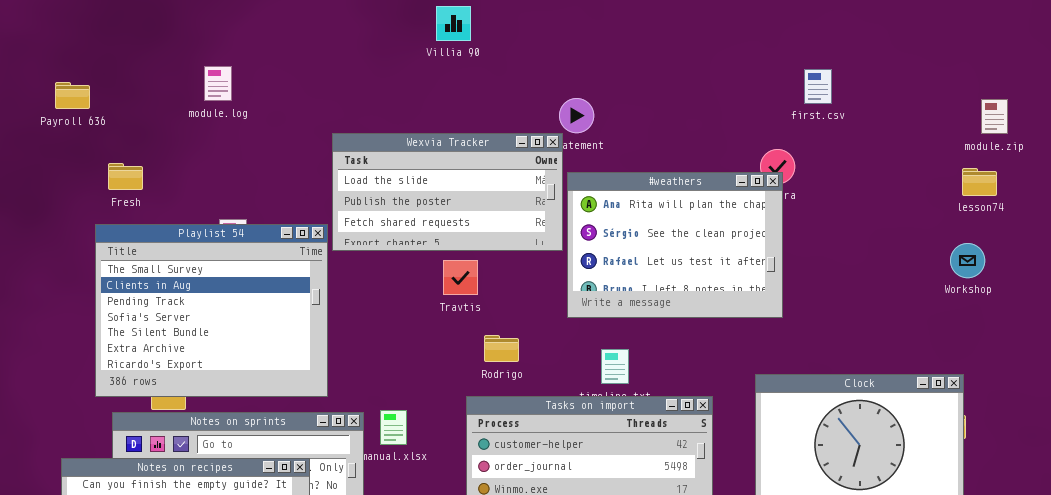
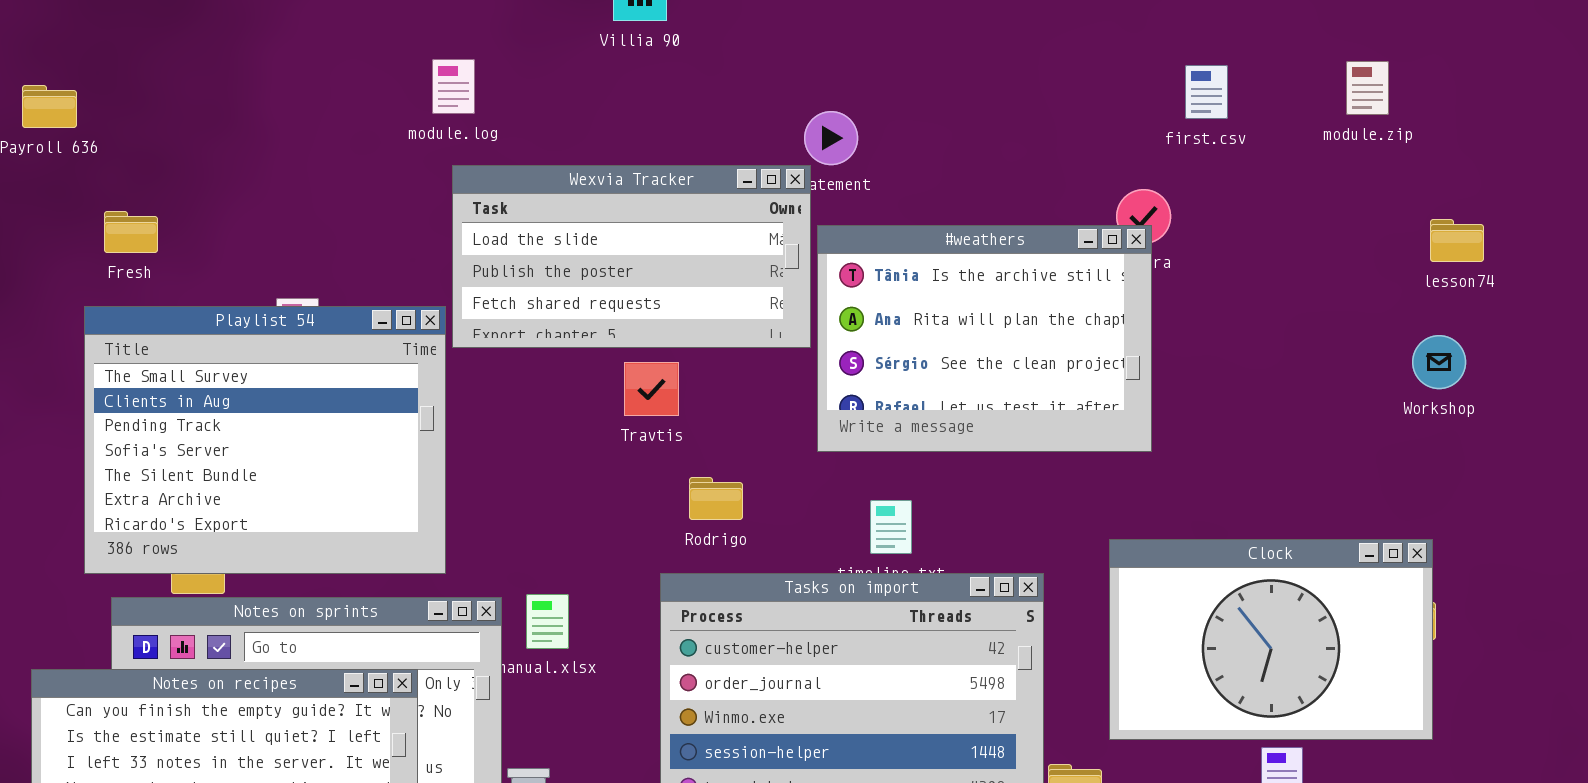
module.log: [204,66,232,101] -> [432,59,475,114], moved
module.zip: [981,99,1008,134] -> [1346,61,1389,115], moved
#weathers: [567,172,783,318] -> [817,225,1152,452], scrolled up 1 row

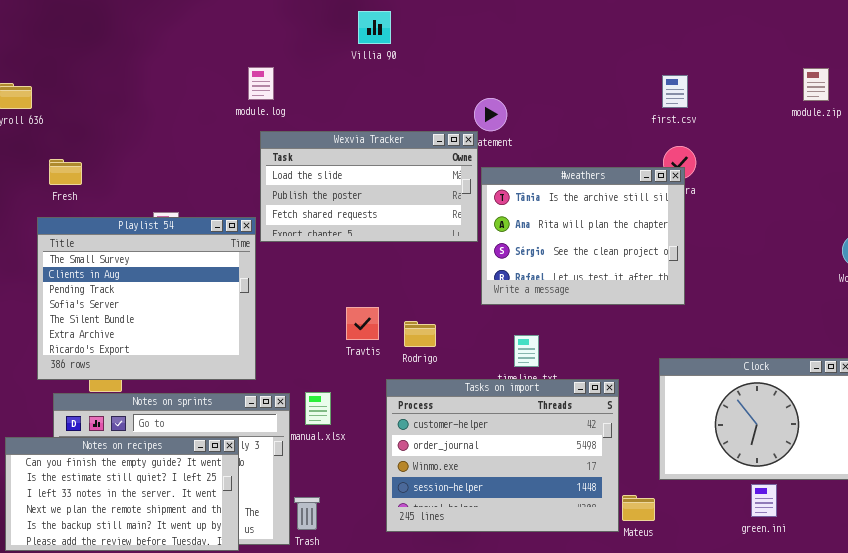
first.csv: [1185,65,1228,119] -> [662,75,688,108], moved
Travtis: [624,362,679,416] -> [346,307,379,340], moved

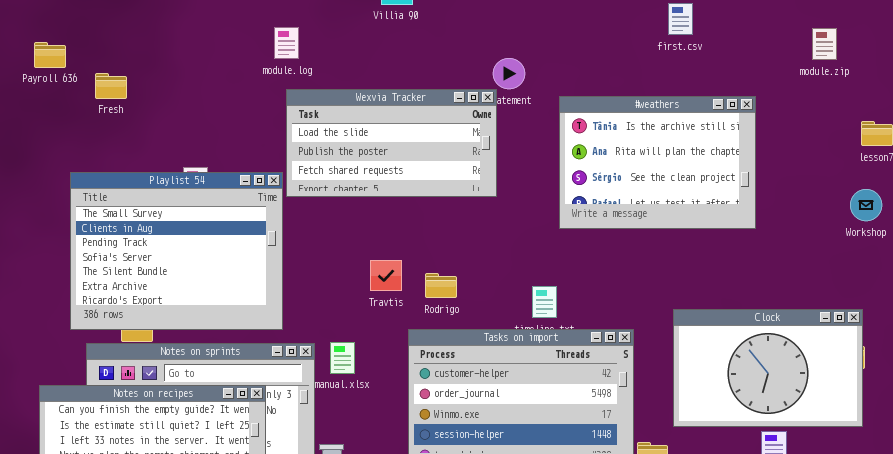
first.csv: [662,75,688,108] -> [668,3,693,35], moved
Fresh: [49,159,82,185] -> [95,73,127,99], moved
#weathers: [481,167,685,305] -> [559,96,756,229], moved

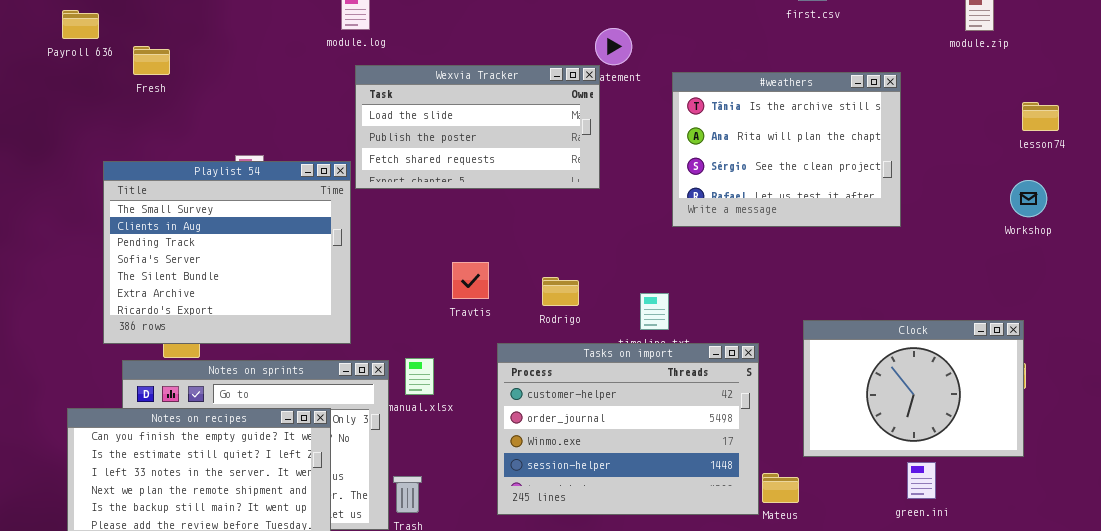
Rodrigo: [425,273,457,298] -> [542,277,579,306], moved

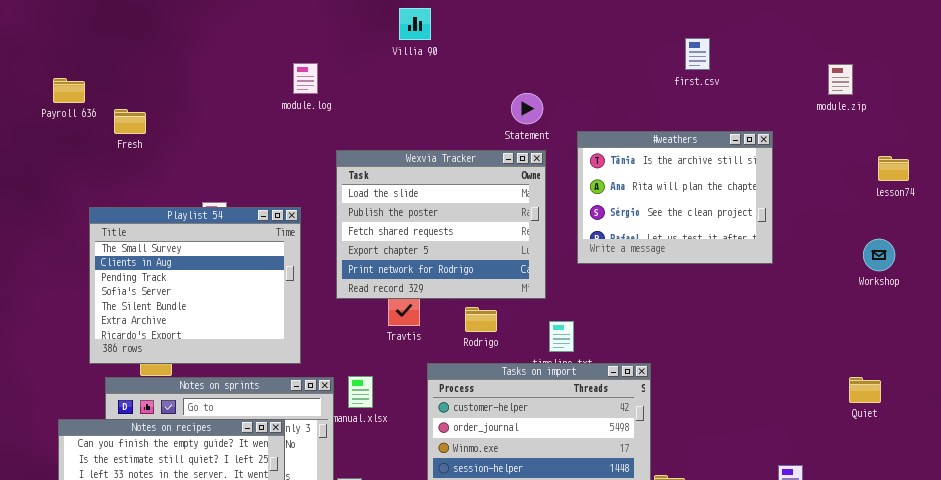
Wexvia Tracker: [355,65,600,189] -> [336,150,546,299], moved, resized
Workshop: [1010,180,1047,217] -> [863,239,895,271], moved
Clock: [803,320,1024,457] -> none, closed

